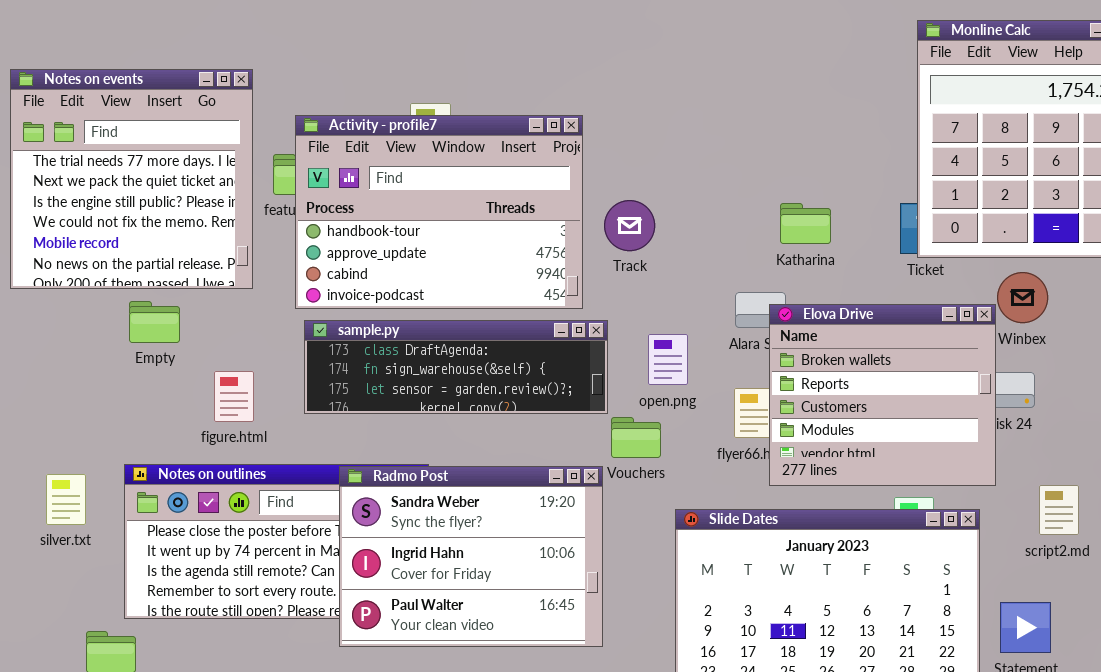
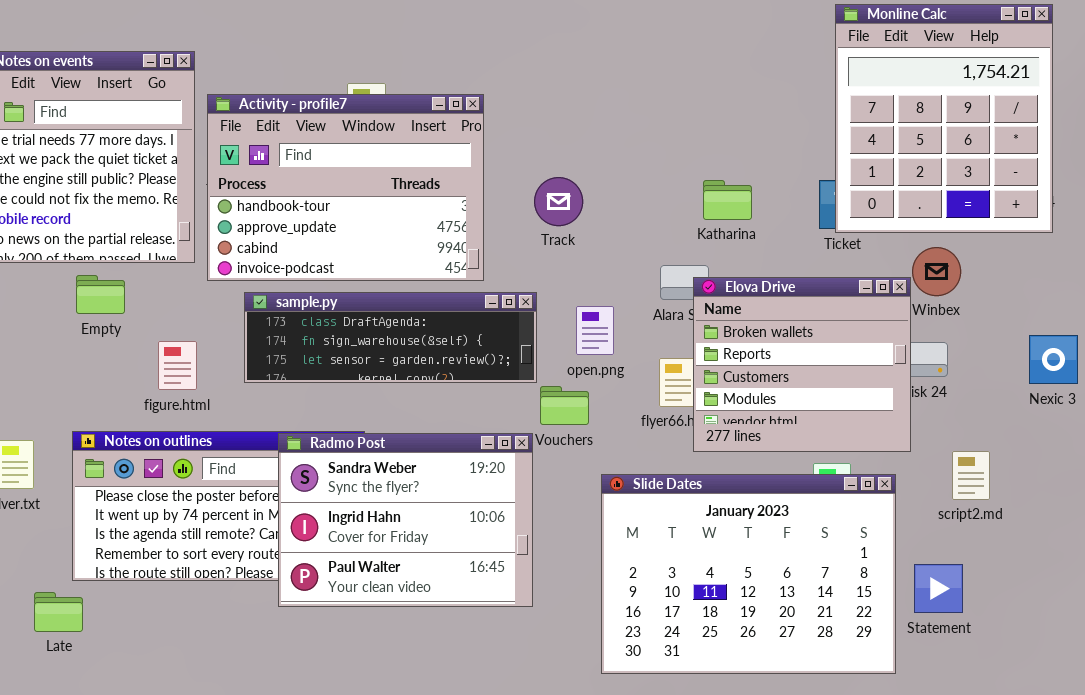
Activity - profile7: [295,115,583,309] -> [207,94,484,281], moved

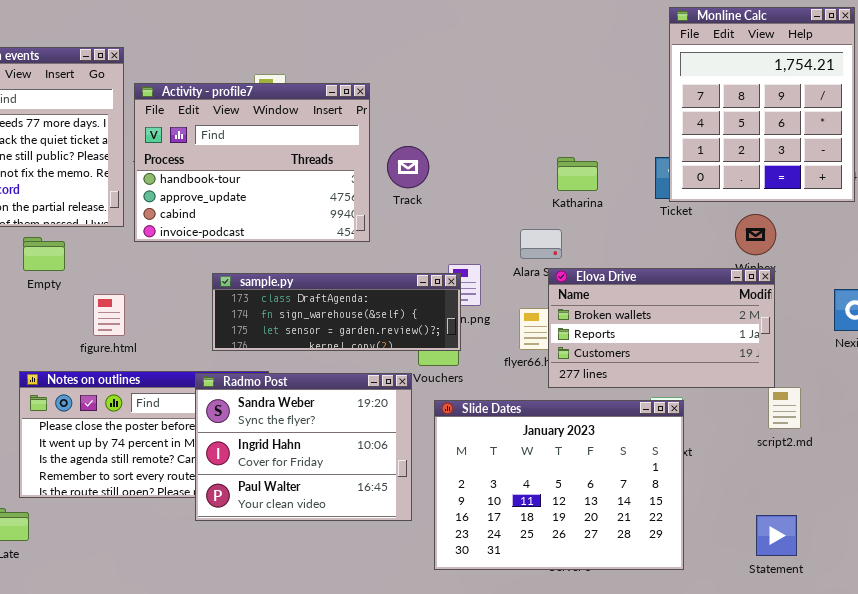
Track: [534,177,583,226] -> [387,146,429,188], moved
Elova Drive: [693,277,911,452] -> [548,268,775,388], resized
sample.py: [244,292,537,383] -> [212,273,461,351], moved
Slide Dates: [601,474,896,674] -> [434,400,684,570], moved
Statement: [914,564,963,613] -> [756,515,797,556], moved

